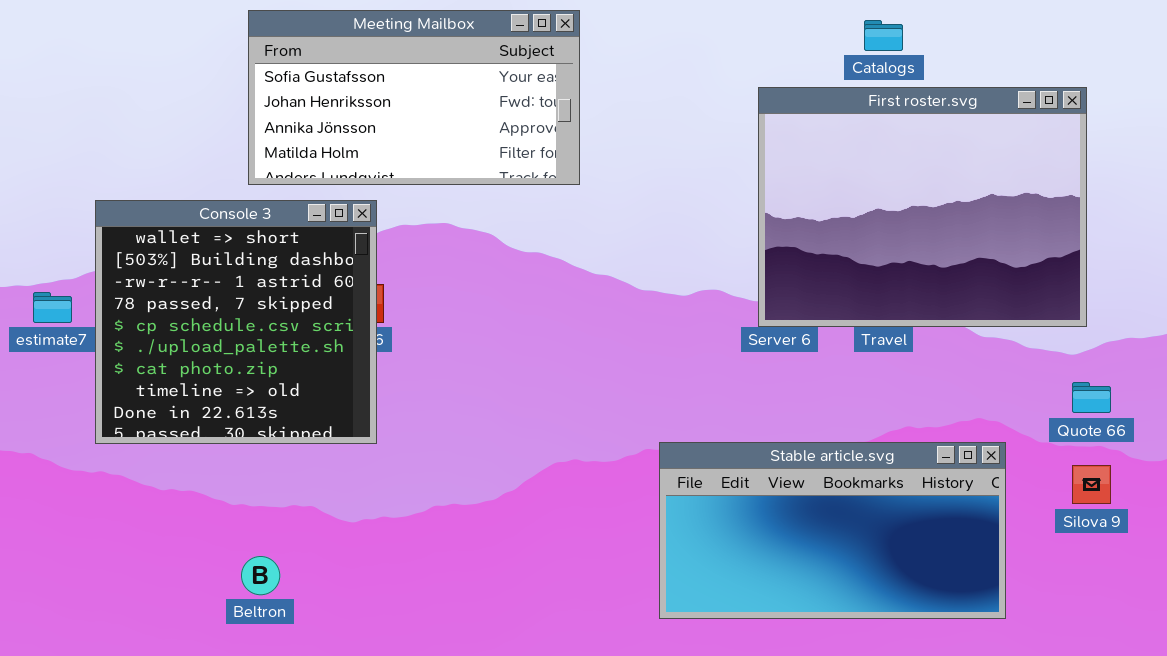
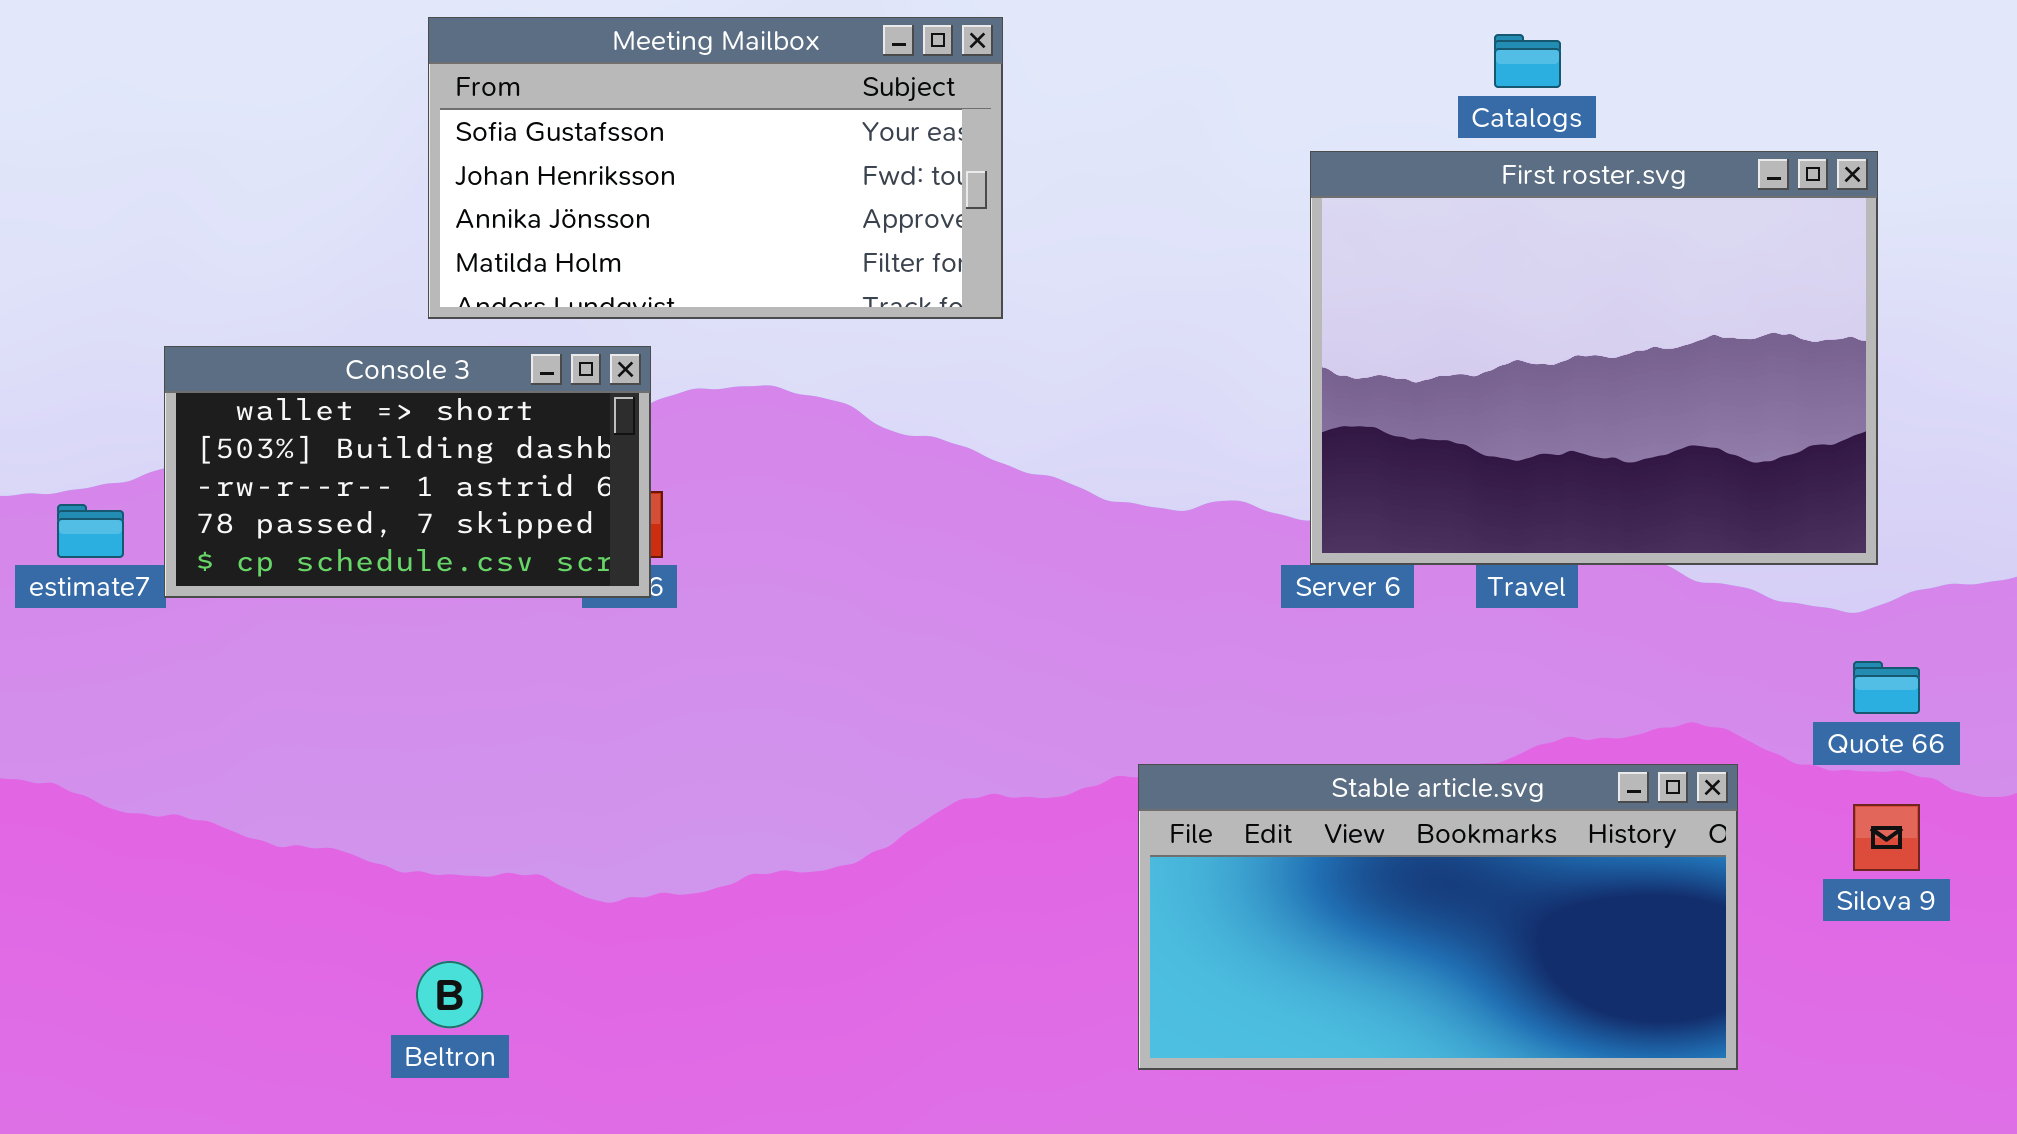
Console 3: [95,200,377,444] -> [164,346,651,598], resized

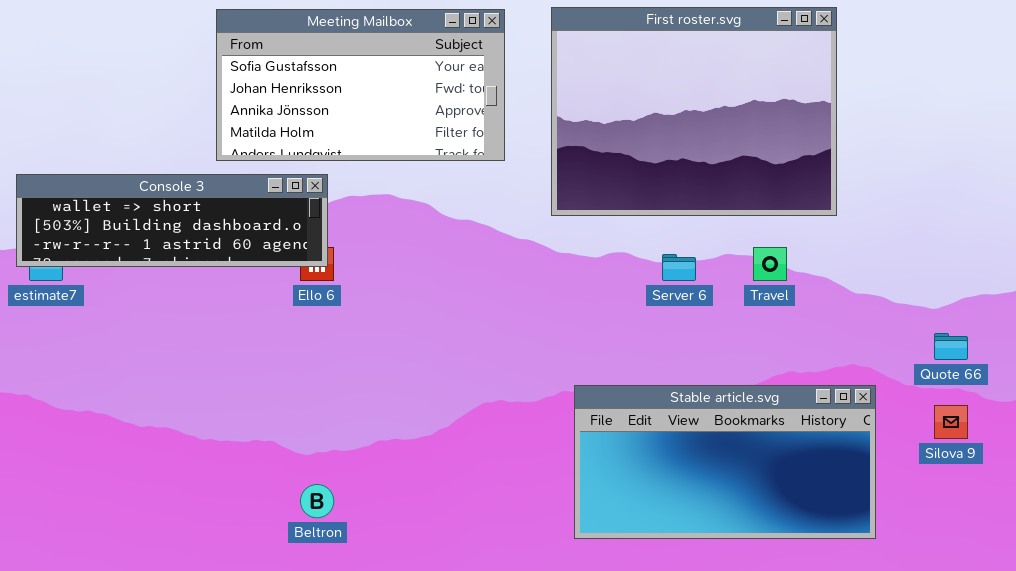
First roster.svg: [1310,151,1878,565] -> [551,7,837,216], moved
Console 3: [164,346,651,598] -> [16,174,328,267], resized
Beltron: [416,961,483,1028] -> [300,484,334,518], moved

